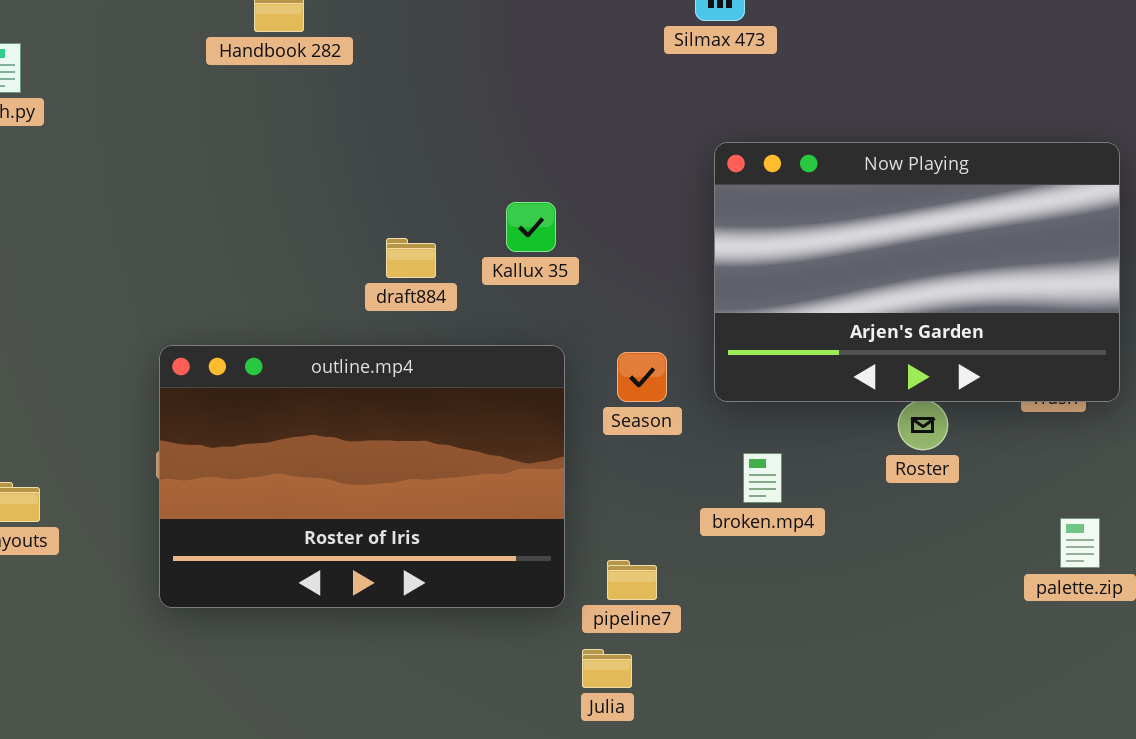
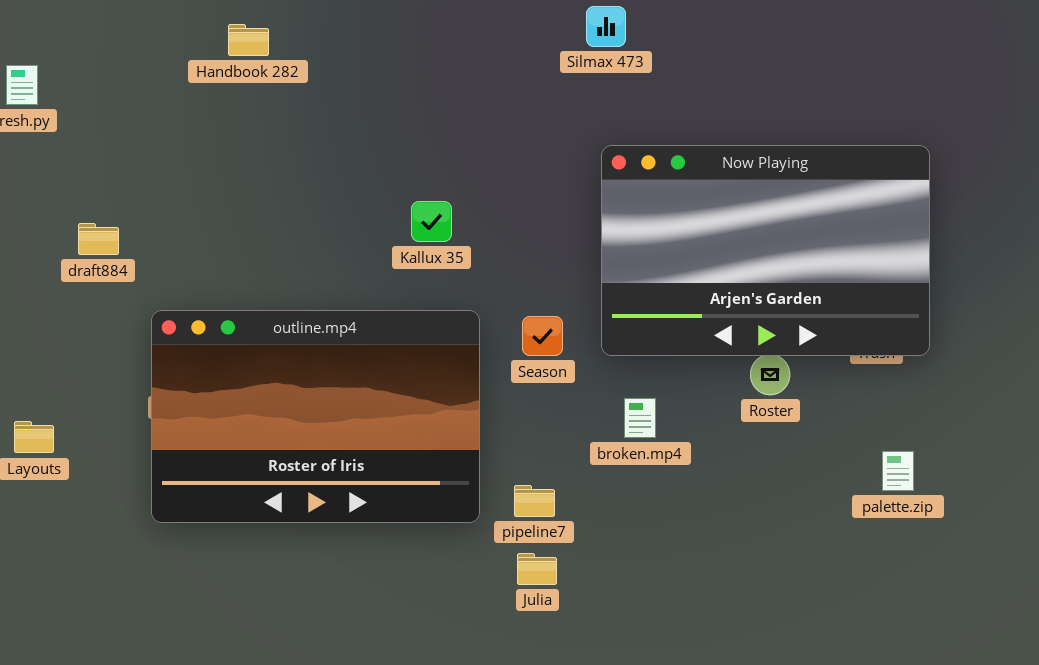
Kallux 35: [506,202,556,252] -> [411,201,452,242], moved
draft884: [386,238,436,278] -> [78,223,119,255], moved
Julia: [582,649,632,688] -> [517,553,557,585], moved

